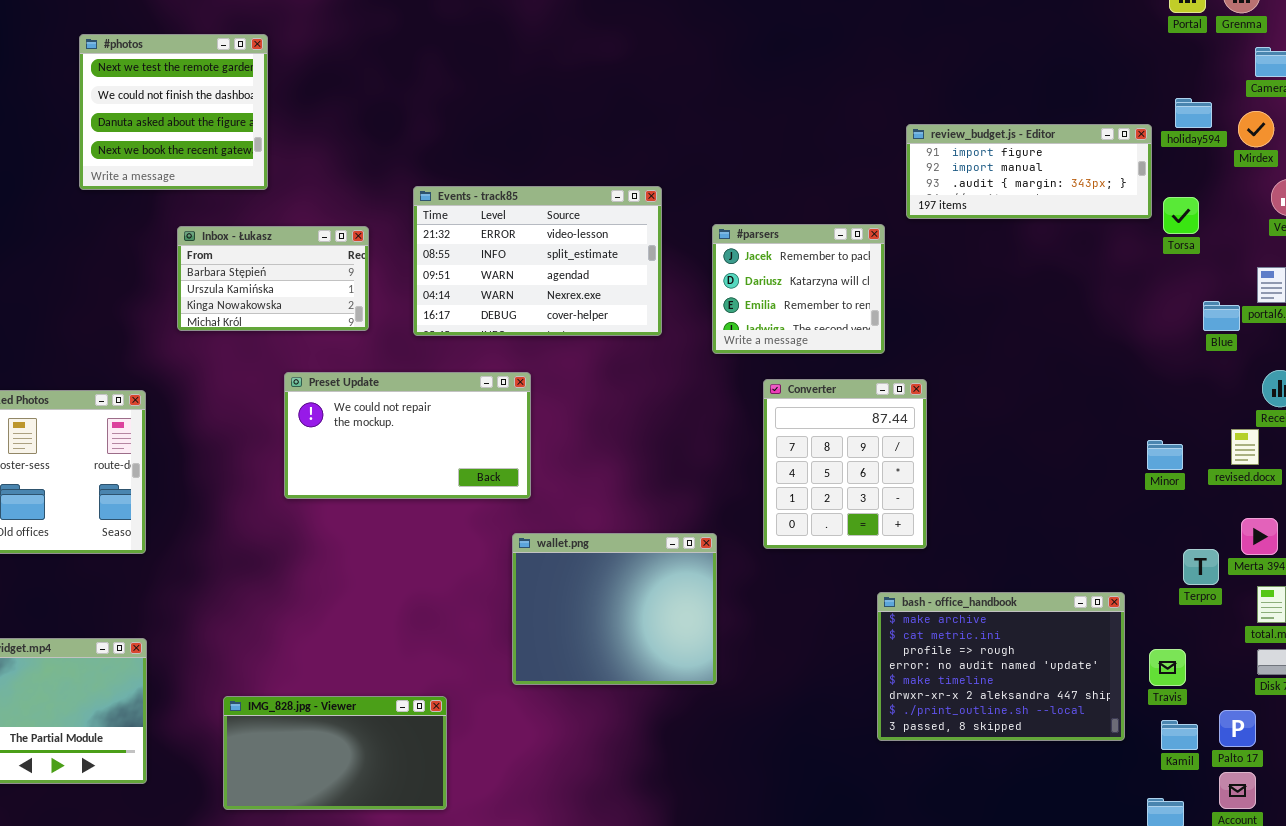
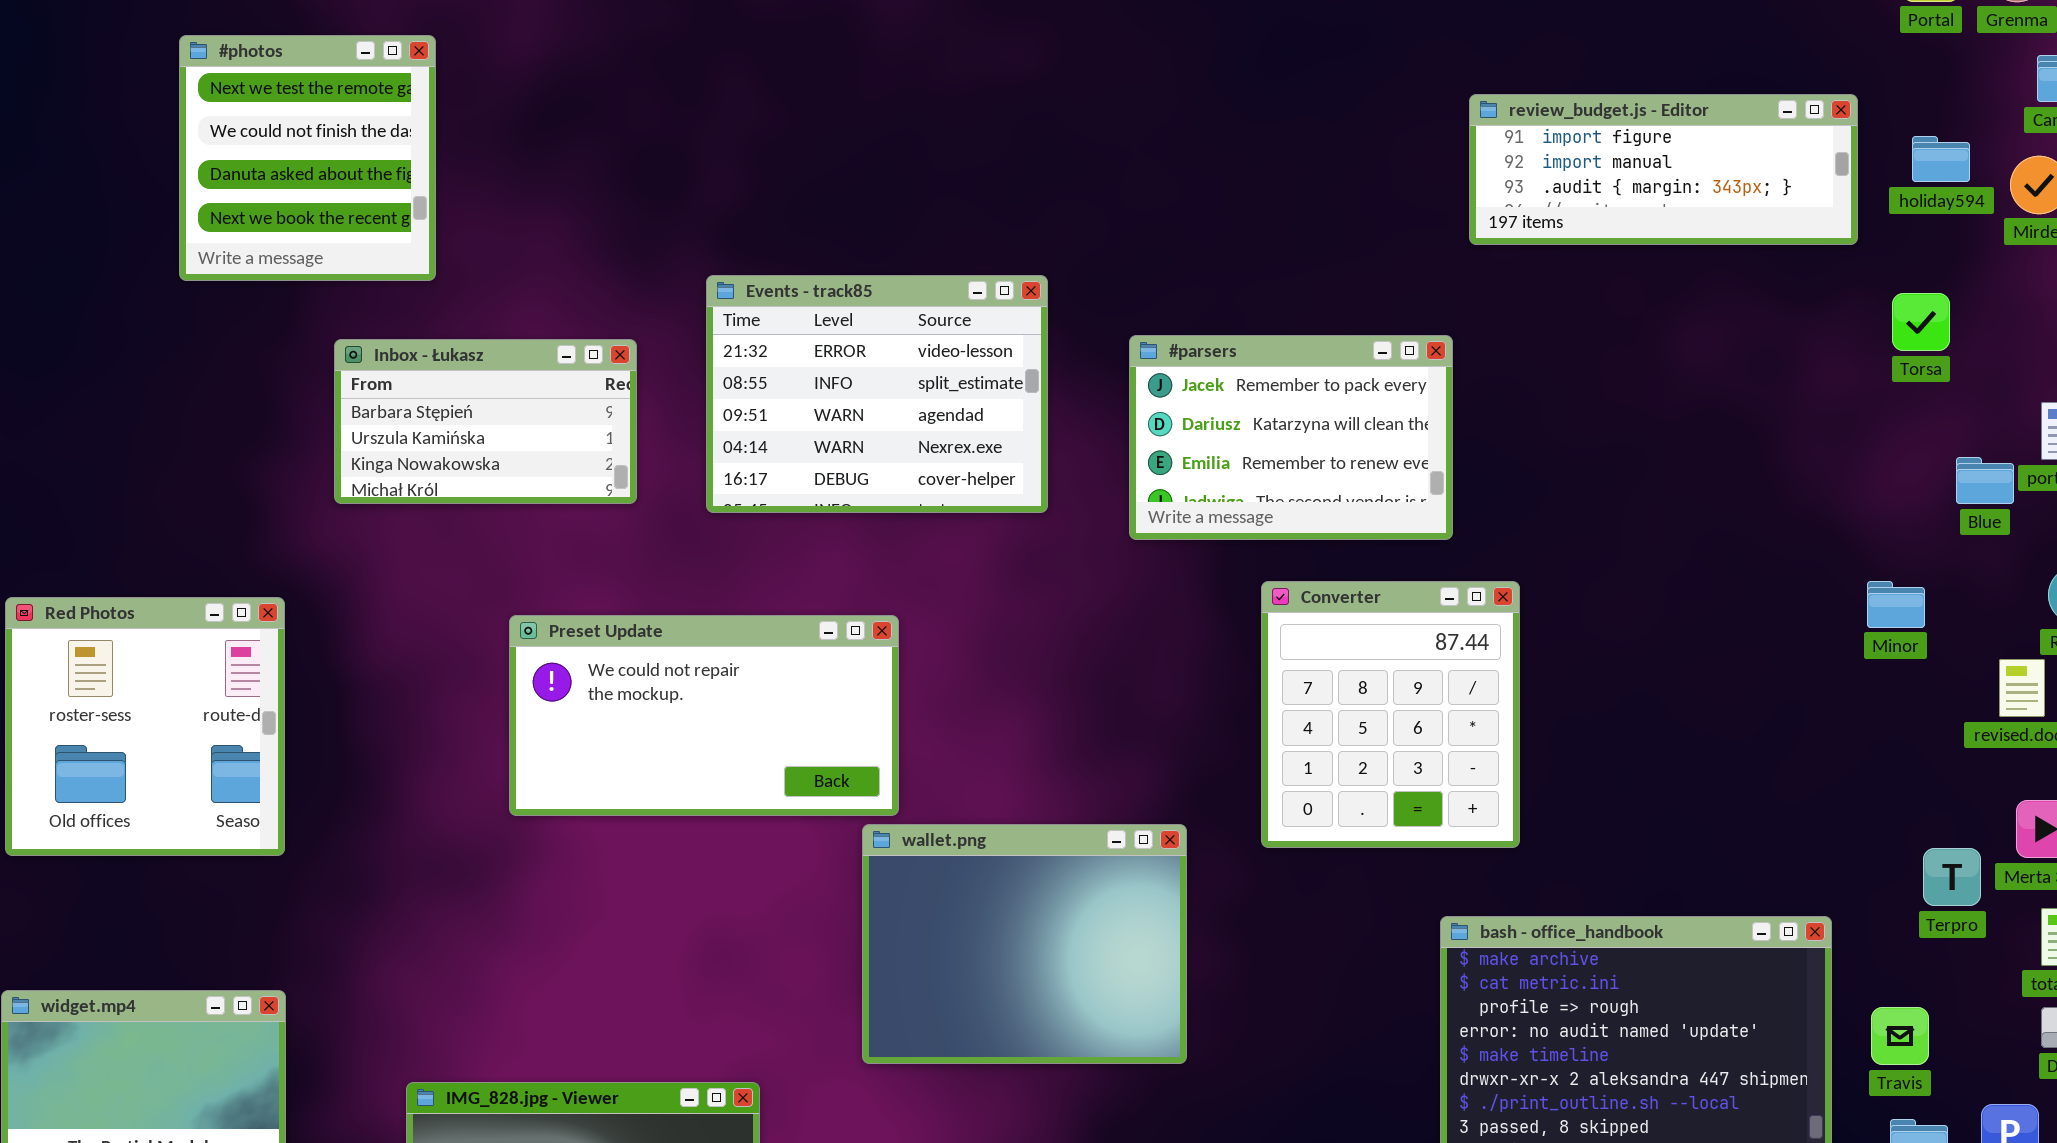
#photos: [79,34,268,190] -> [179,35,436,281], resized
review_budget.js - Editor: [906,124,1152,219] -> [1469,94,1858,245], moved
Events - track85: [413,186,662,336] -> [706,275,1048,513], resized
#parsers: [712,224,885,354] -> [1129,335,1453,540], resized
Preset Update: [284,372,531,499] -> [509,615,899,816], moved
Minor: [1147,440,1183,470] -> [1867,581,1925,628], moved

